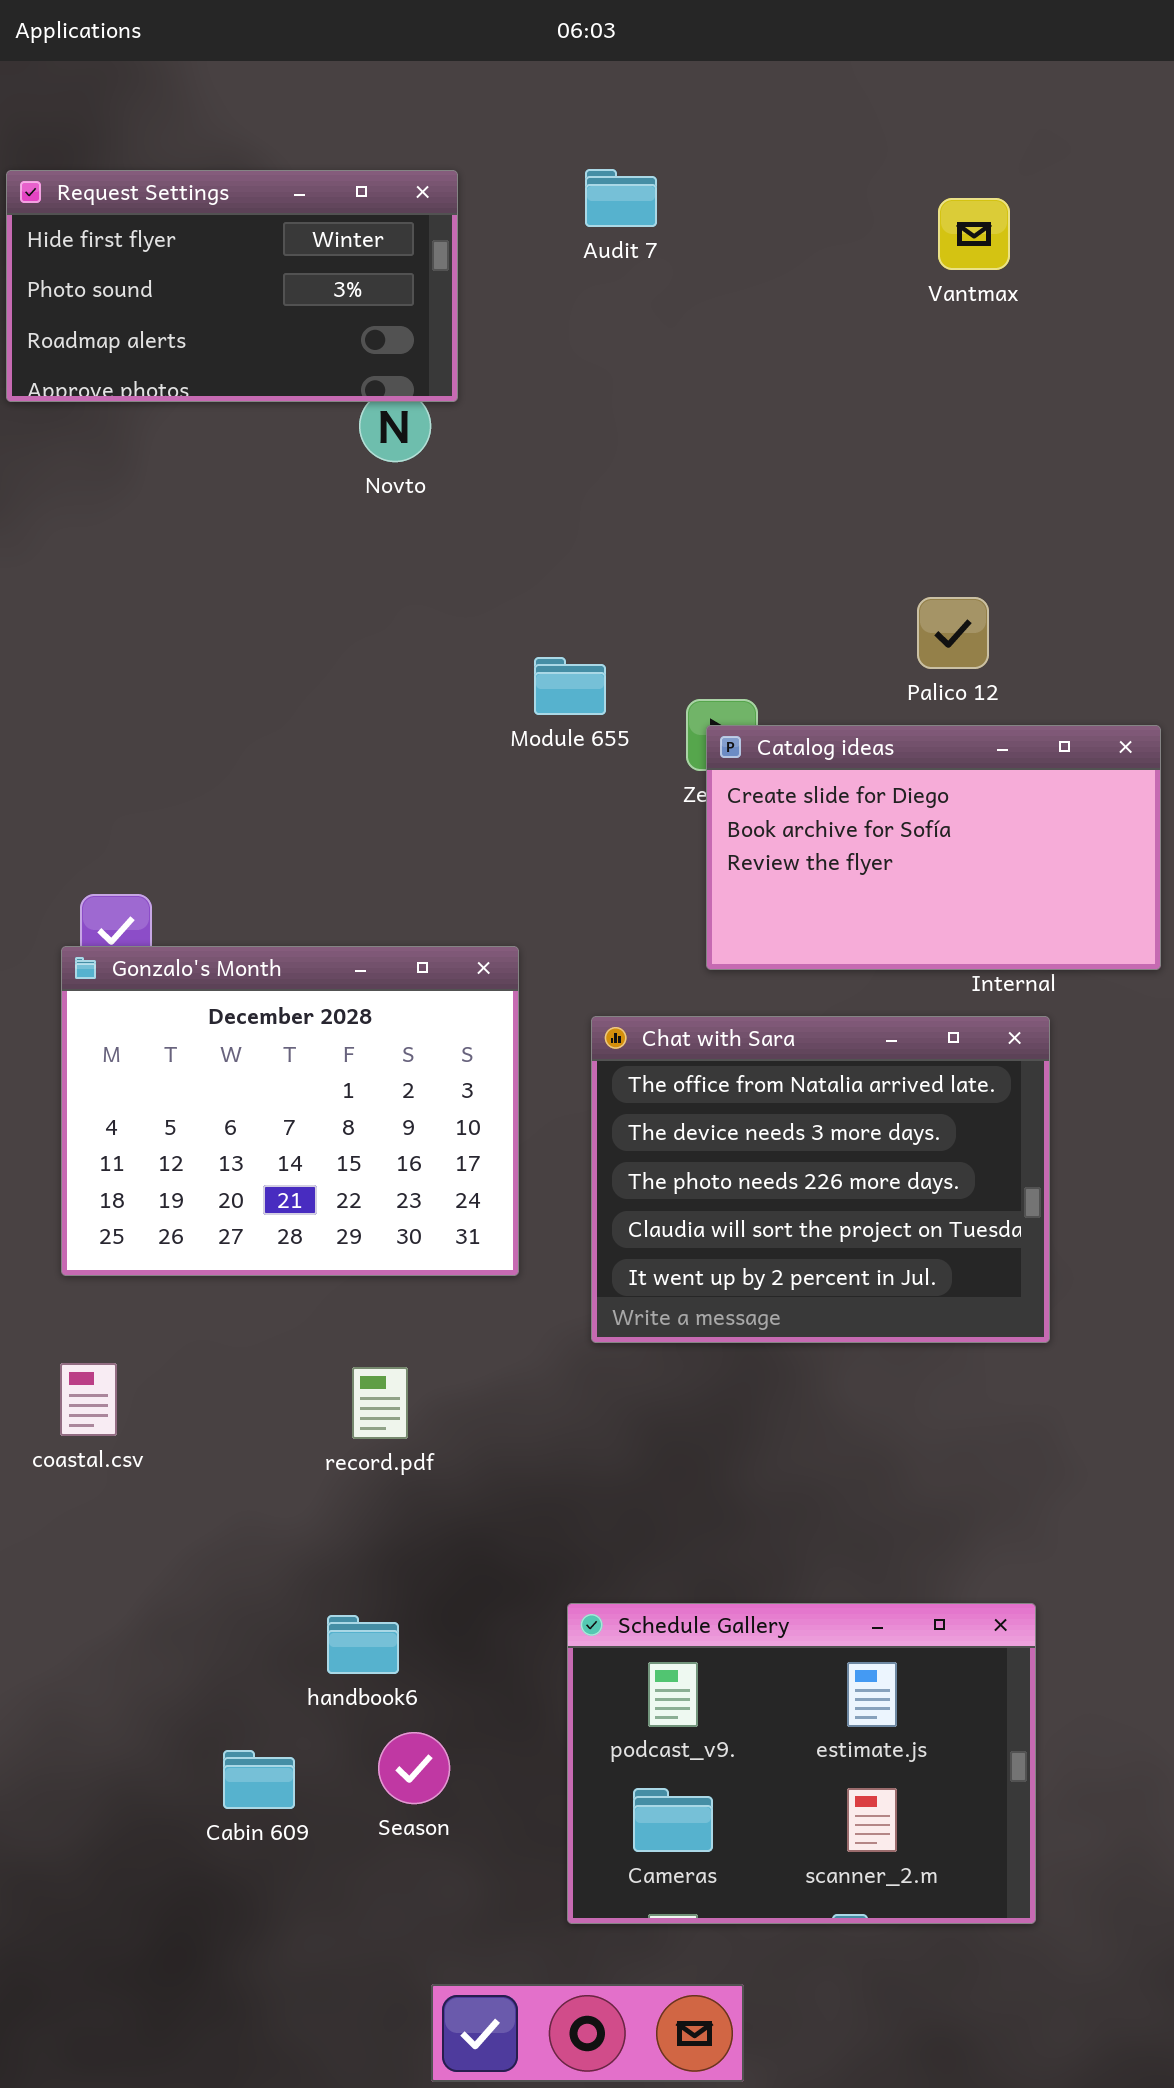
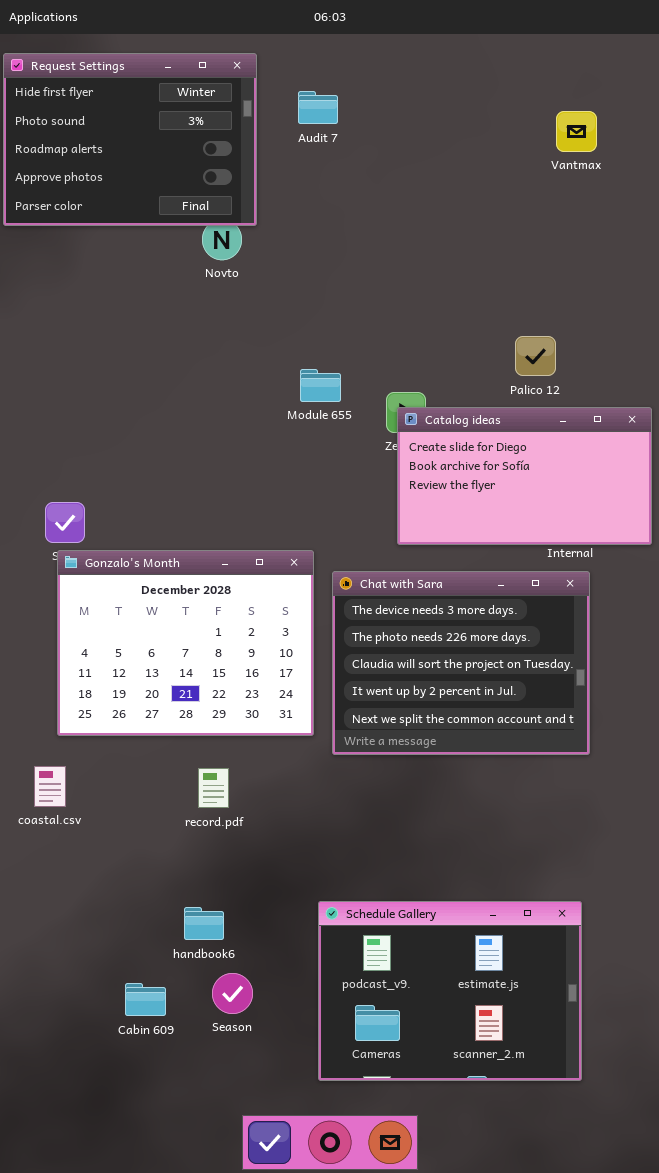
Audit 7: [585,169,657,227] -> [298,91,338,124], moved
Request Settings: [6,170,458,402] -> [3,53,257,226], resized
Vantmax: [938,198,1010,270] -> [556,111,597,152], moved
Gonzalo's Month: [61,946,519,1276] -> [57,550,314,736], moved
Chat with Sara: [591,1016,1050,1343] -> [332,571,590,755], scrolled down 1 row

